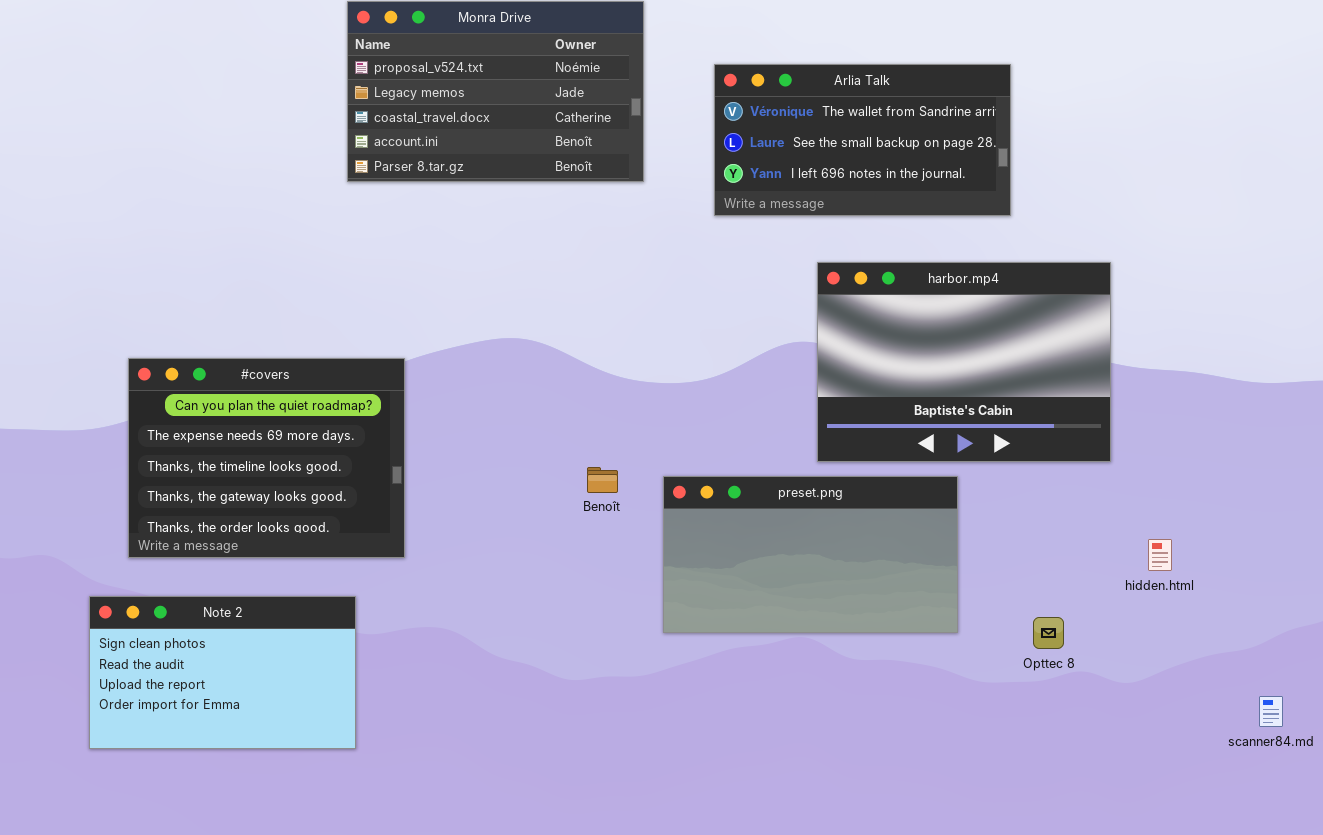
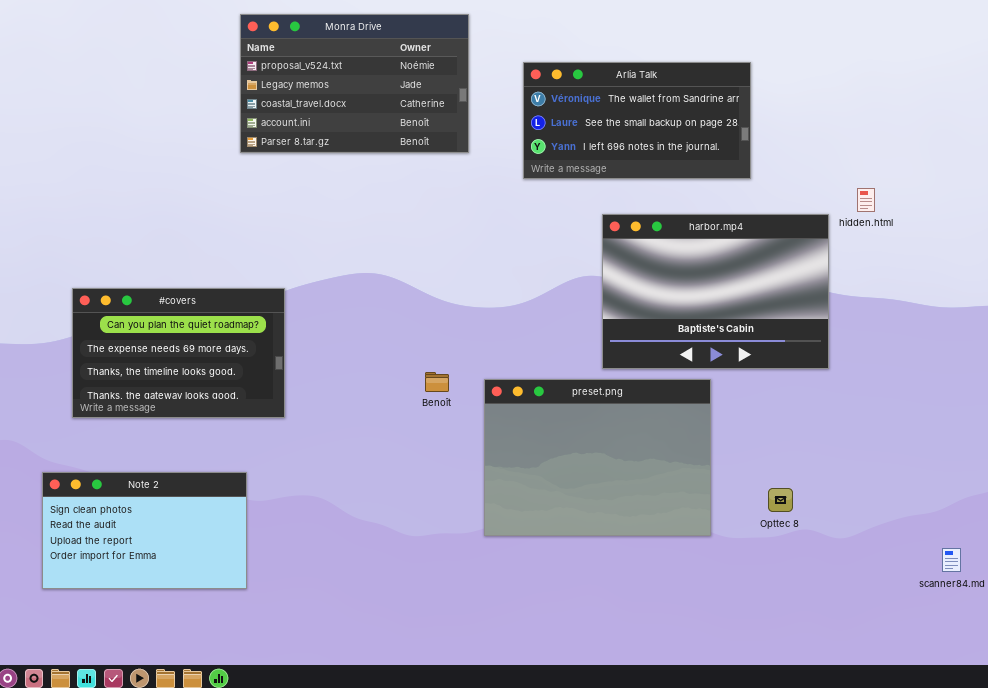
#covers: [128,358,405,558] -> [72,288,285,418], resized
preset.png: [663,476,958,633] -> [484,379,711,536], resized
hidden.html: [1148,539,1172,571] -> [857,188,875,212], moved

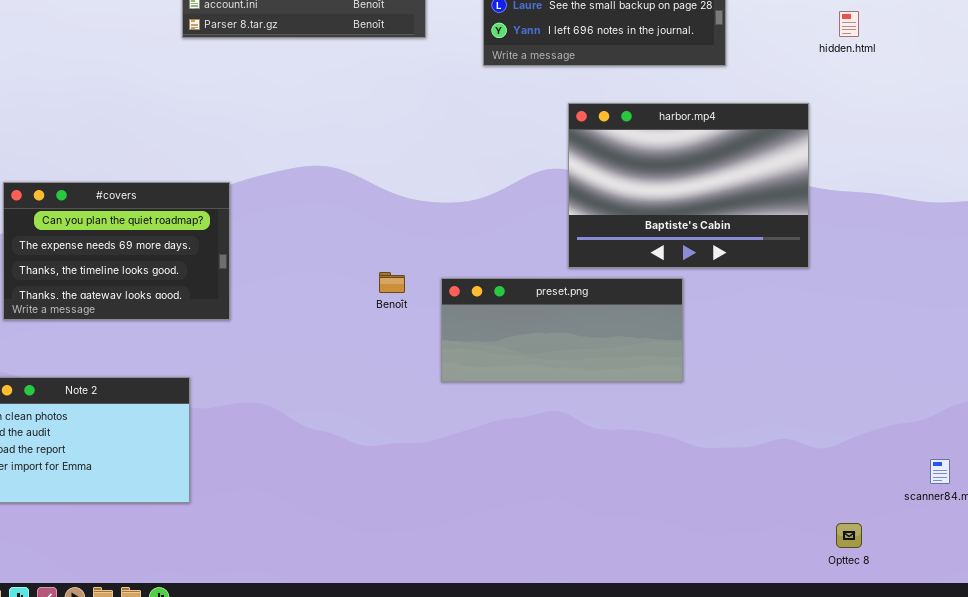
hidden.html: [857,188,875,212] -> [839,11,859,37], moved
preset.png: [484,379,711,536] -> [441,278,683,382], resized
Opttec 8: [768,488,793,512] -> [836,523,862,548], moved

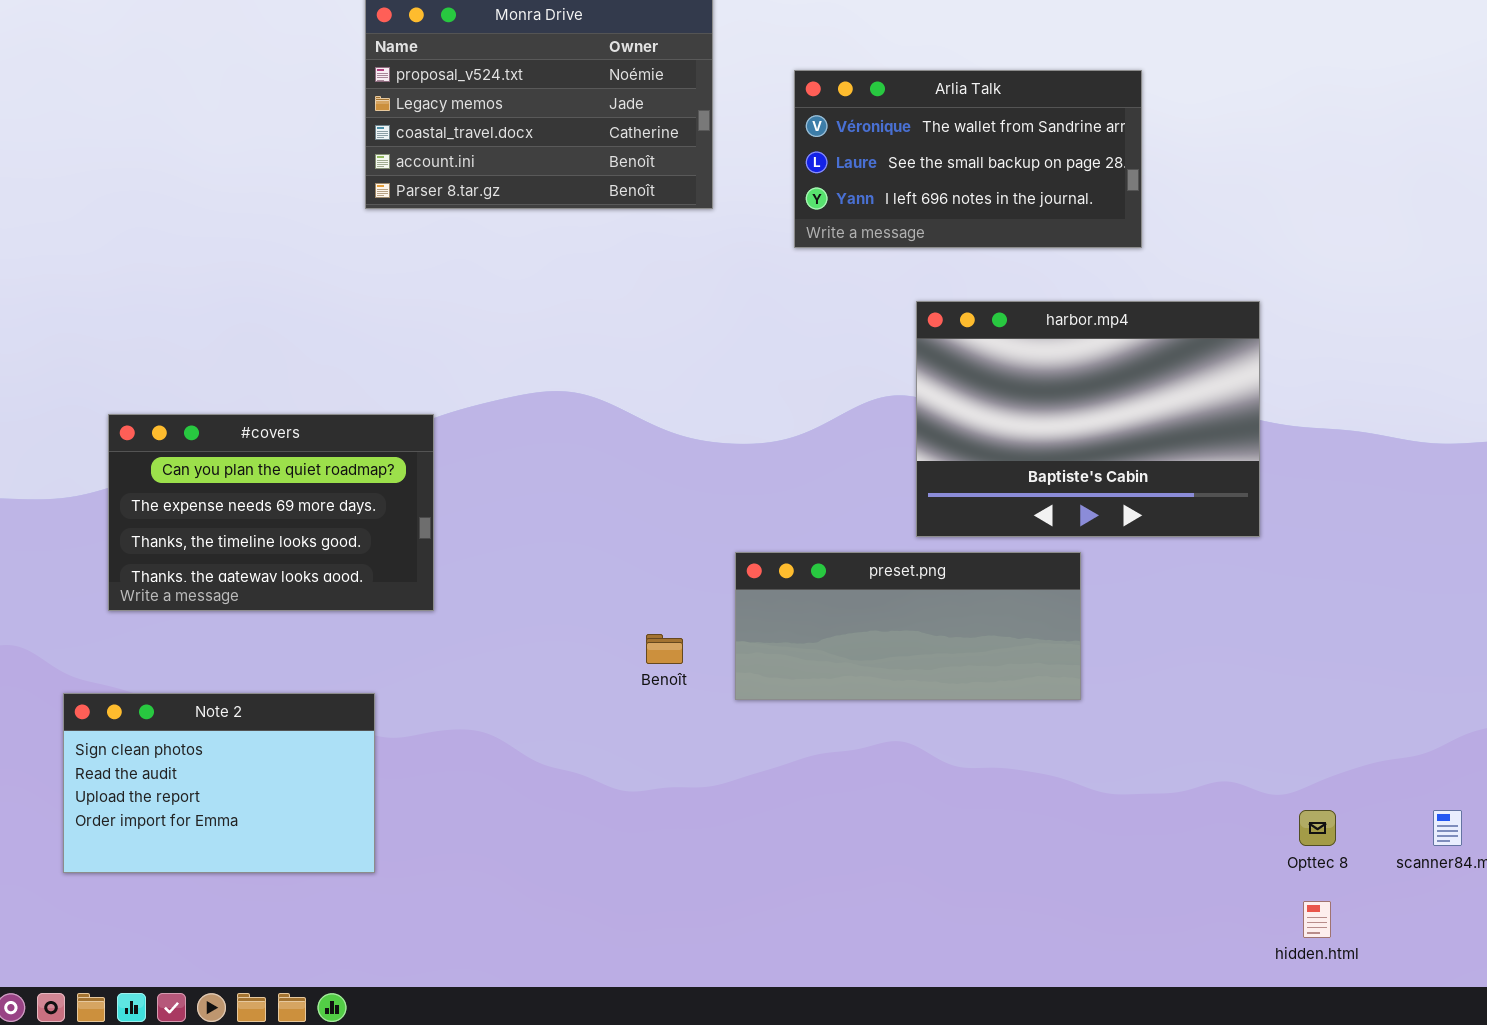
hidden.html: [839,11,859,37] -> [1303,901,1331,938], moved
Benoît: [379,272,405,293] -> [646,634,683,664], moved
Opttec 8: [836,523,862,548] -> [1299,810,1336,846], moved

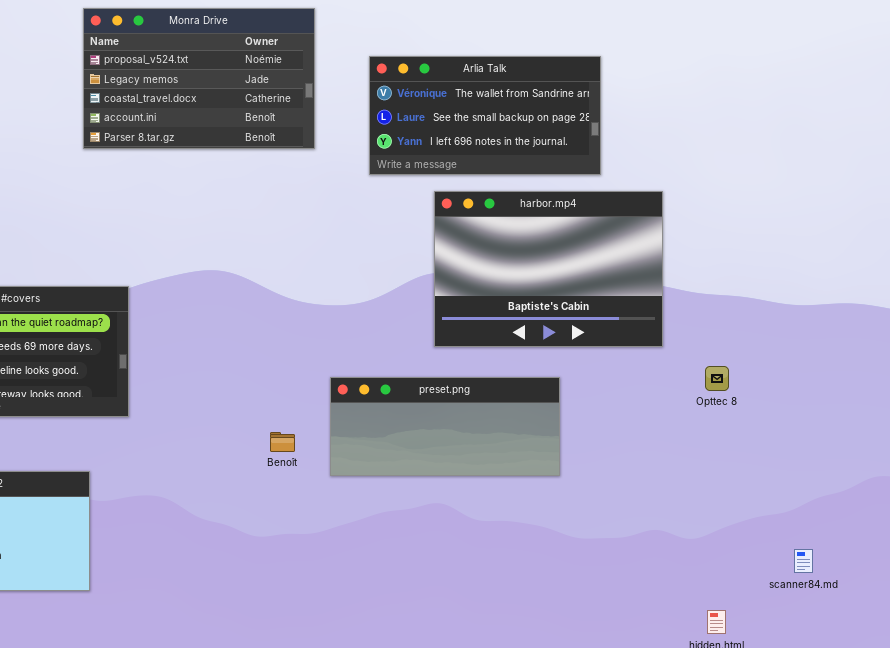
harbor.mp4: [916,301,1260,537] -> [434,191,663,347], moved
Opttec 8: [1299,810,1336,846] -> [705,366,729,391], moved

